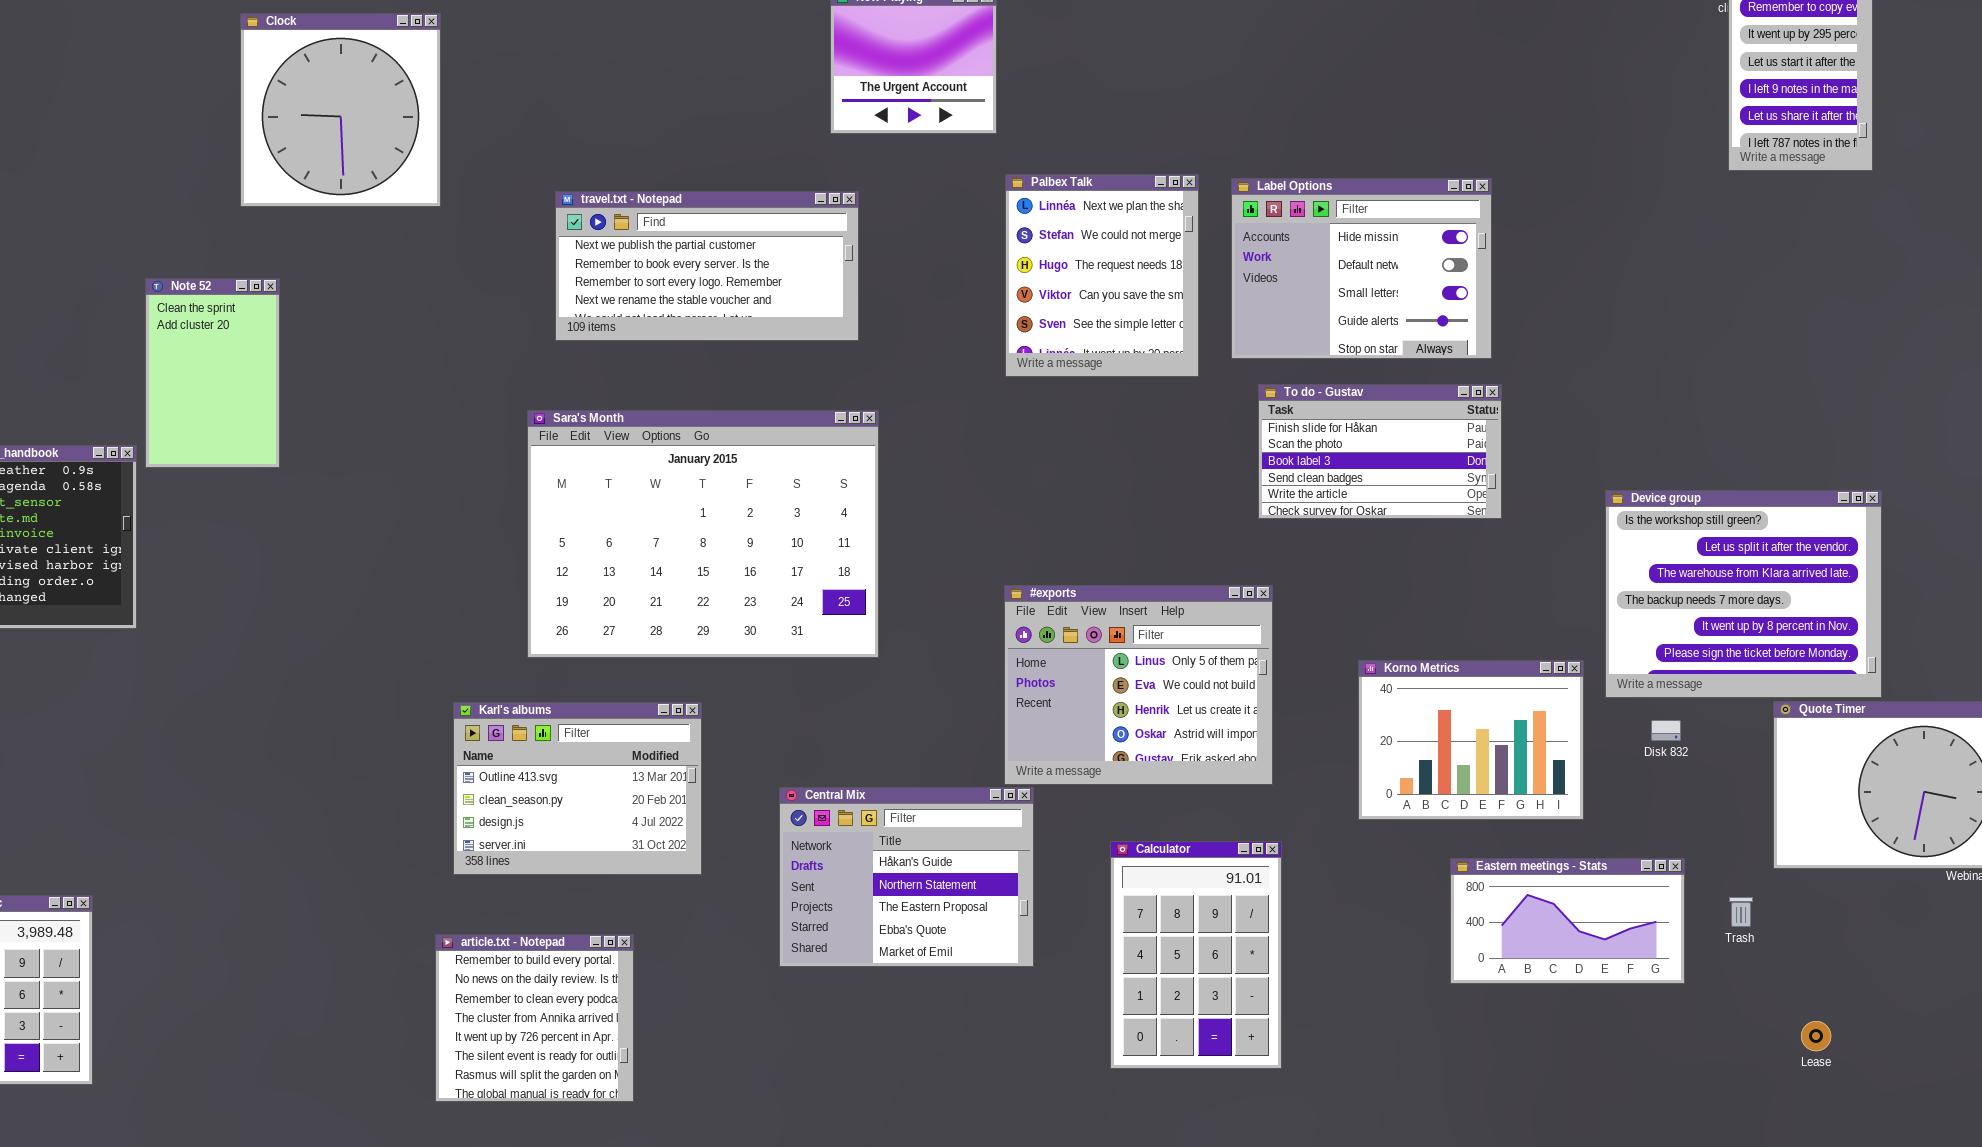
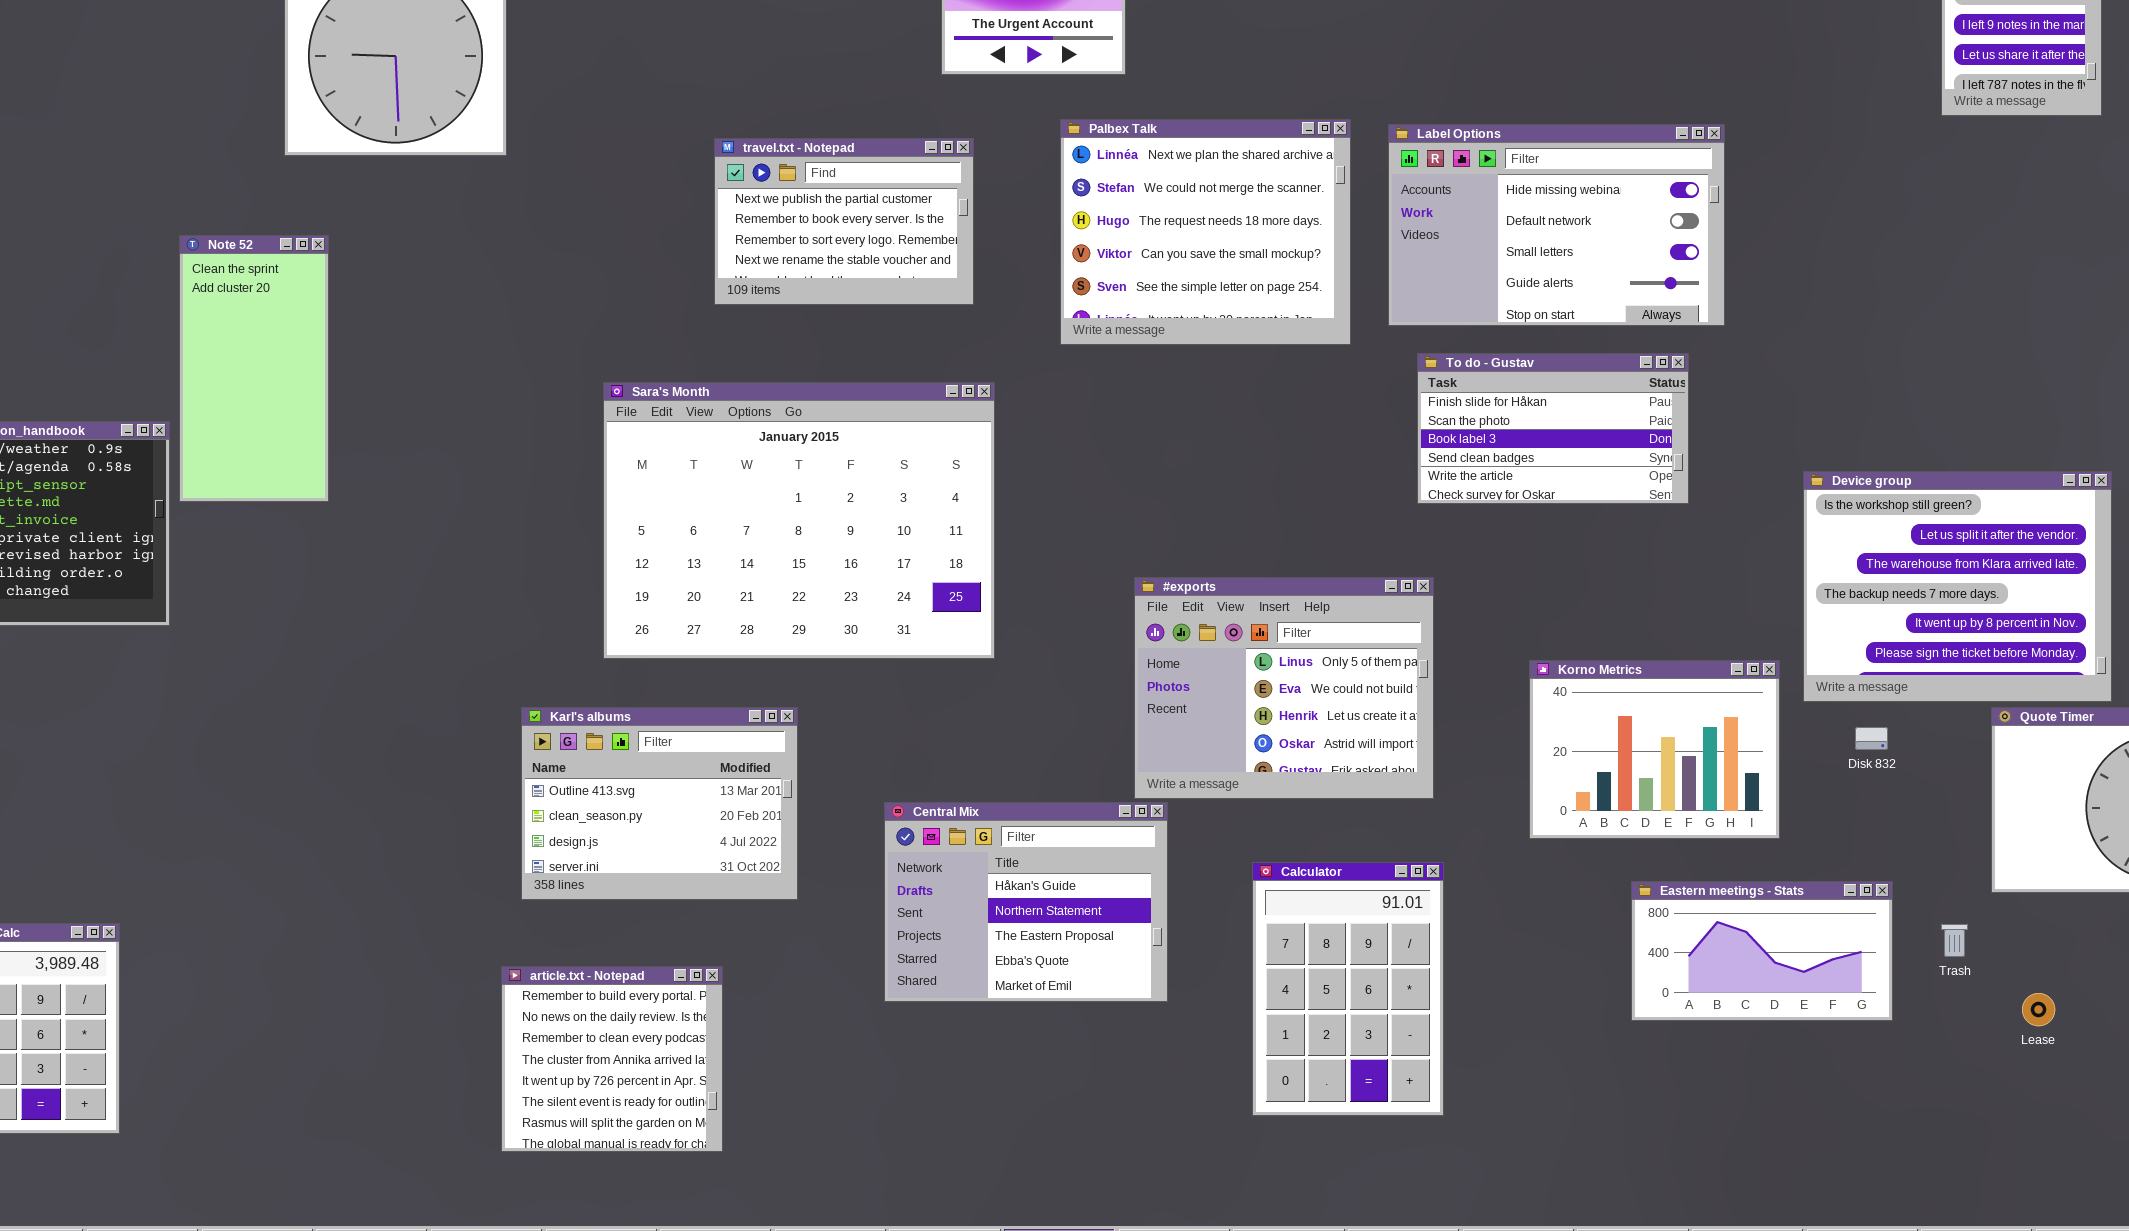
Palbex Talk: [1005,174,1199,377] -> [1060,119,1351,345], resized
Label Options: [1231,178,1492,359] -> [1388,124,1725,326], resized
travel.txt - Notepad: [555,191,859,341] -> [714,138,974,305], resized
Note 52: [145,278,280,468] -> [179,235,329,502], resized
Lease: [1801,1021,1831,1051] -> [2022,993,2055,1026], moved

